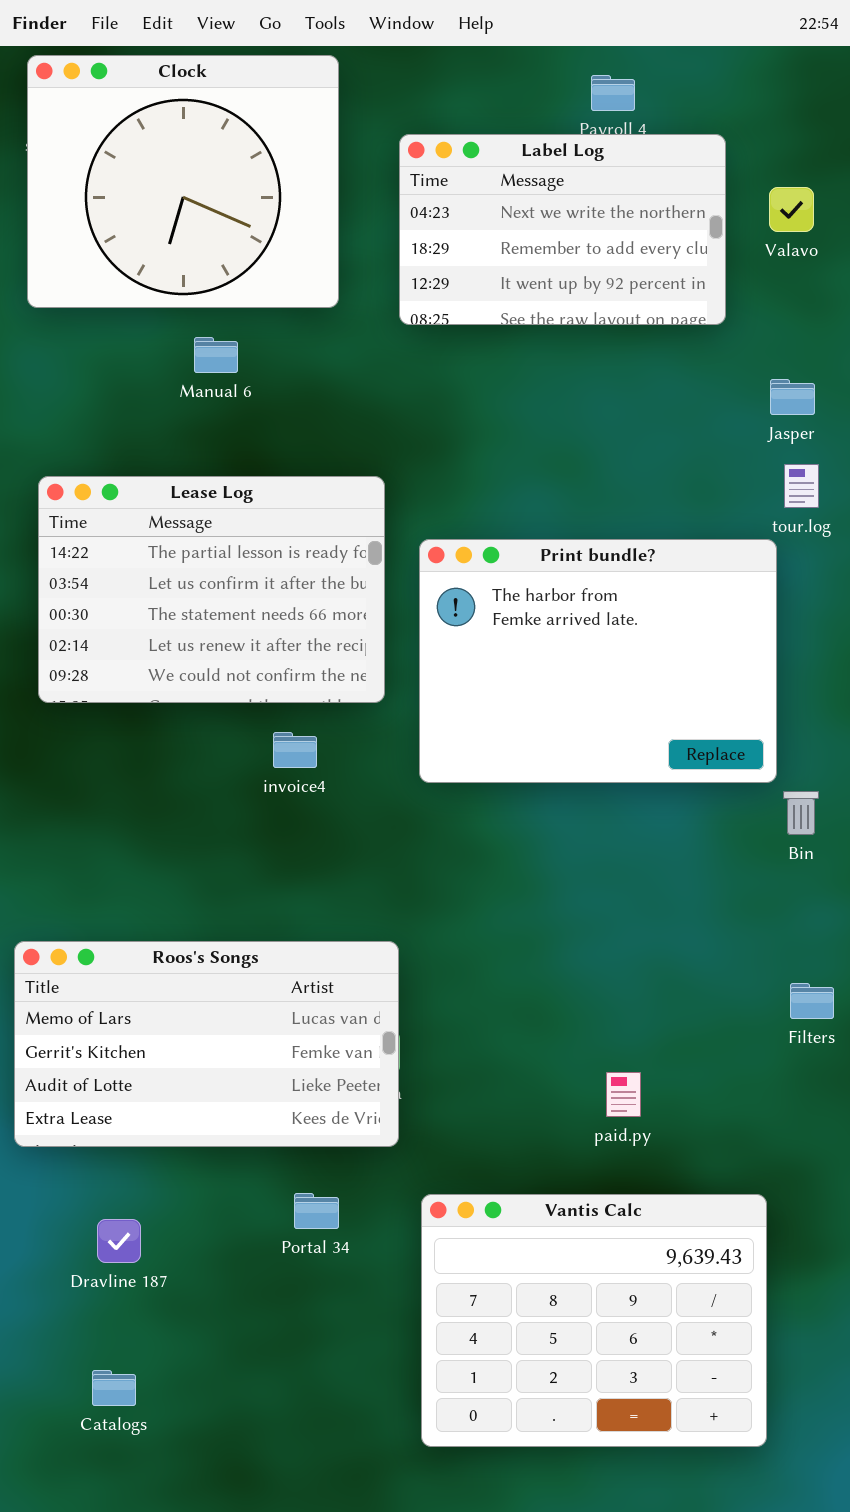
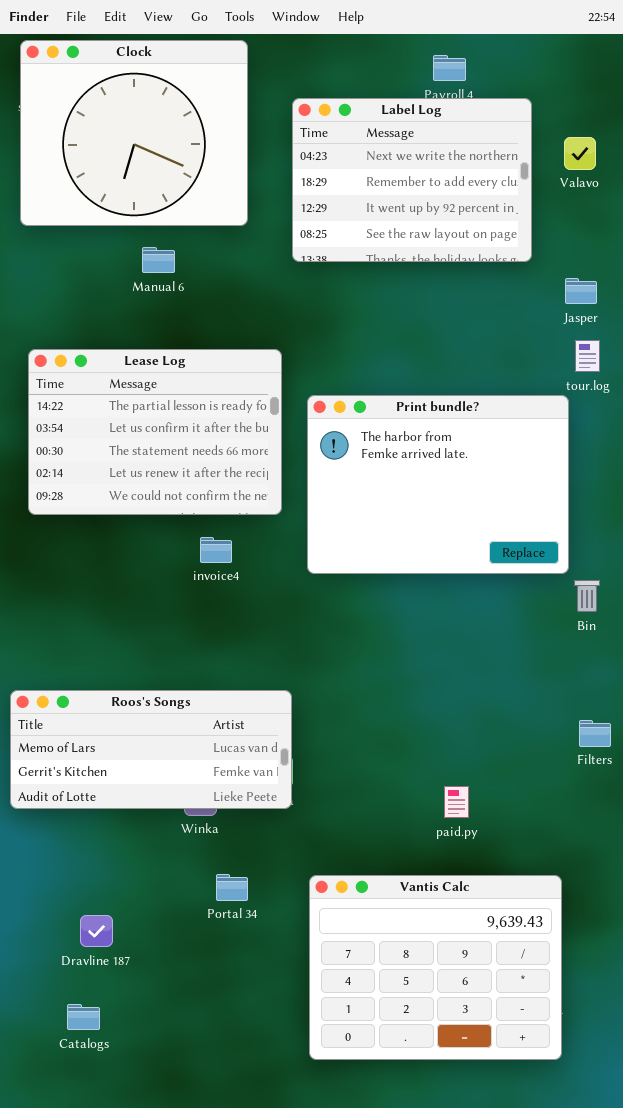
Label Log: [399,134,726,325] -> [292,98,532,262], resized
Roos's Songs: [14,941,399,1147] -> [10,690,292,809], resized
Dravline 187: [97,1219,141,1263] -> [80,915,113,947], moved

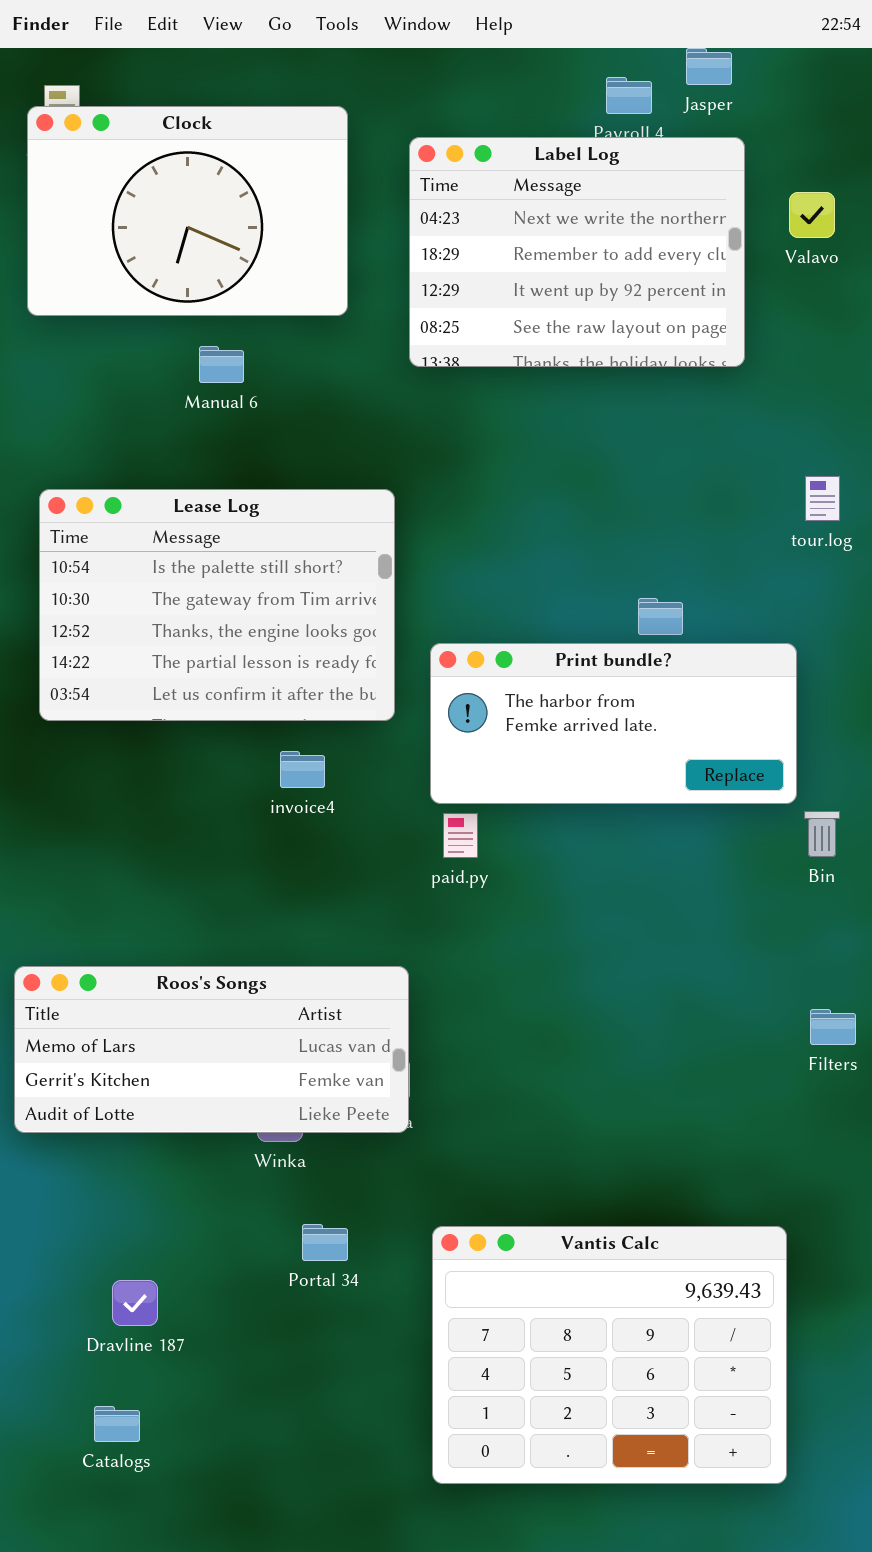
Clock: [20,40,248,226] -> [27,106,348,316], resized
Jasper: [565,278,597,304] -> [686,48,732,85], moved
Lease Log: [28,349,282,515] -> [39,489,395,721], scrolled up 3 rows
Print bundle?: [307,395,569,574] -> [430,643,797,804], resized
paid.py: [444,786,469,818] -> [443,813,478,858], moved

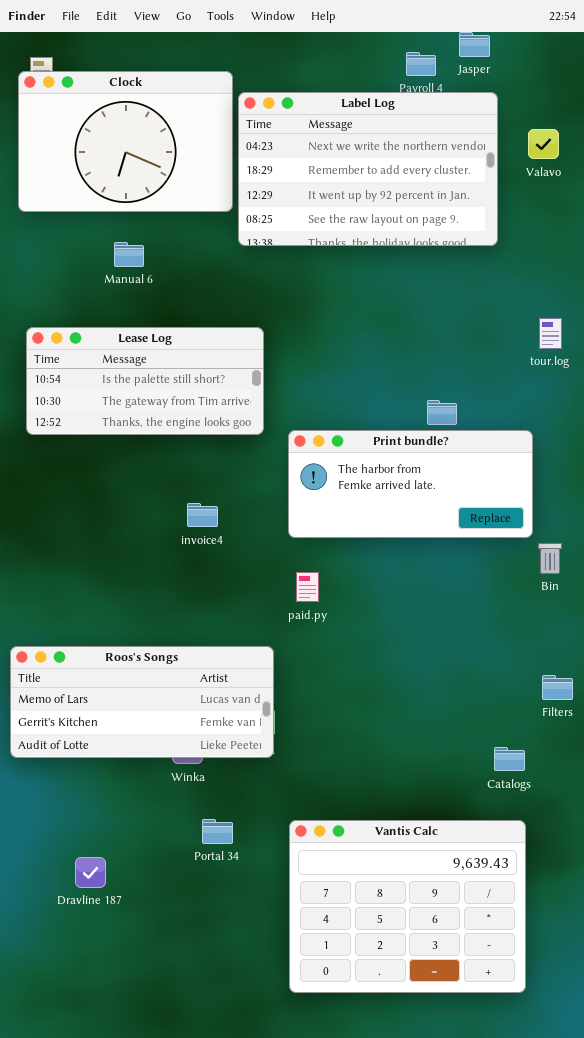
Label Log: [409,137,745,367] -> [238,92,498,246], resized
Manual 6: [199,346,244,383] -> [114,242,144,267], moved
Lease Log: [39,489,395,721] -> [26,327,264,435], resized
paid.py: [443,813,478,858] -> [296,572,319,602], moved
Catalogs: [94,1406,140,1442] -> [494,747,525,771], moved

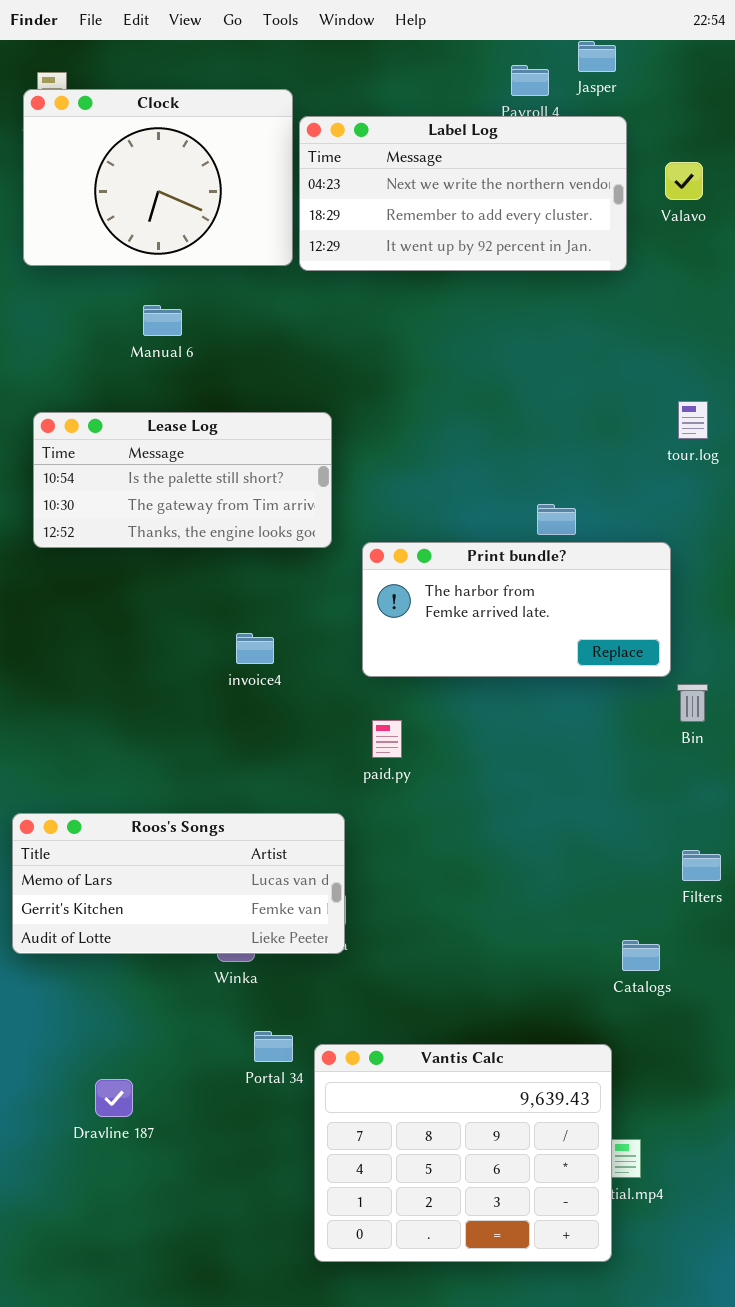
Label Log: [238,92,498,246] -> [299,116,627,271], resized
Vantis Calc: [289,820,526,993] -> [314,1044,612,1262], moved

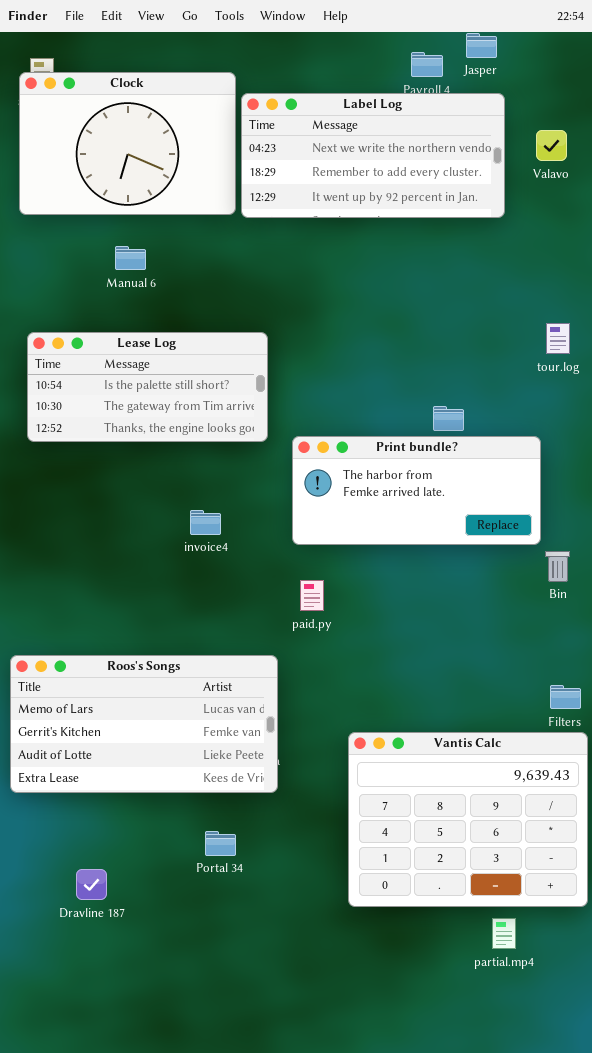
Roos's Songs: [12,813,345,954] -> [10,655,278,793], resized
Vantis Calc: [314,1044,612,1262] -> [348,732,588,907], moved

